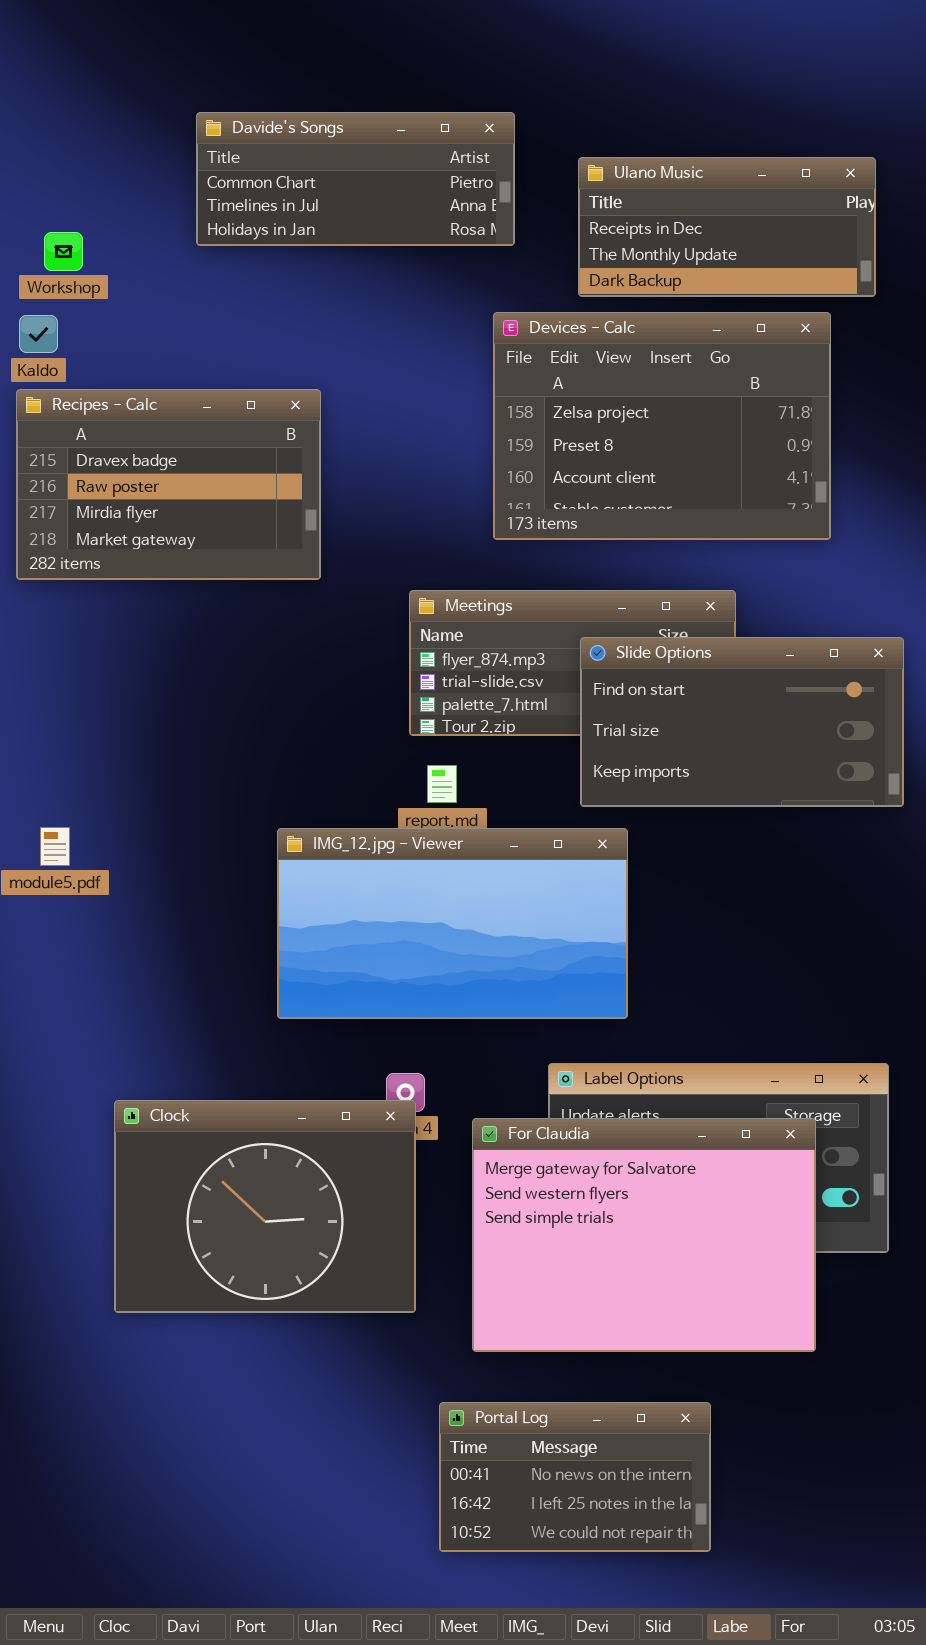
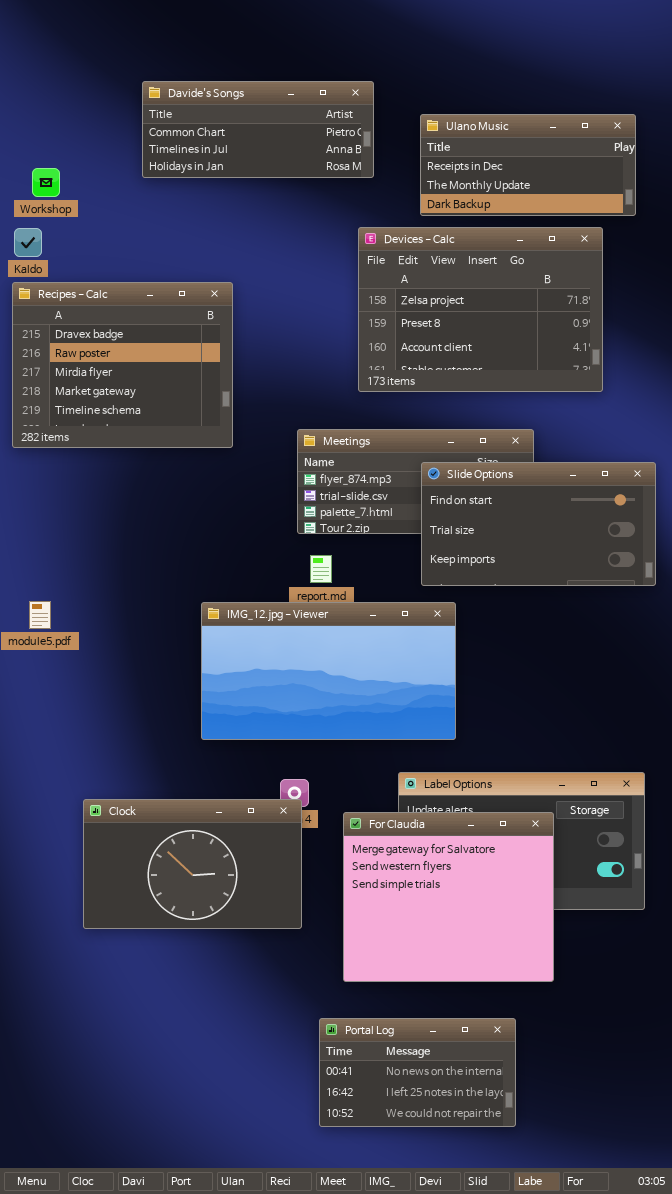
Recipes - Calc: [16,389,321,580] -> [12,282,233,448], resized
Clock: [114,1100,416,1313] -> [83,799,302,929], resized
For Claudia: [472,1118,816,1352] -> [343,812,554,982], resized

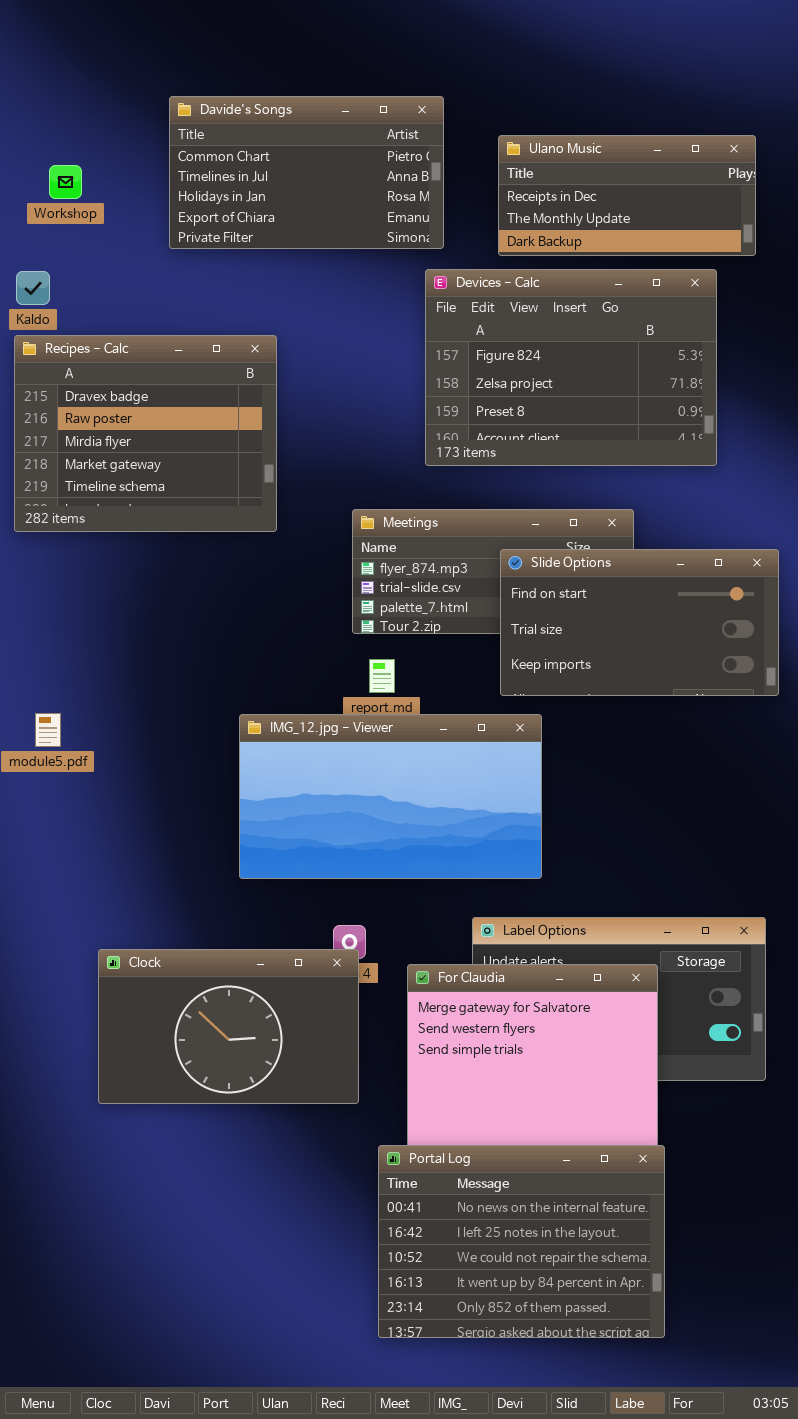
Davide's Songs: [142,81,374,178] -> [169,96,444,249], resized
Workshop: [32,168,60,197] -> [49,165,82,199], moved
Devices - Calc: [358,227,603,392] -> [425,269,717,466], scrolled up 1 row
Portal Log: [319,1018,516,1127] -> [378,1145,665,1338], resized

